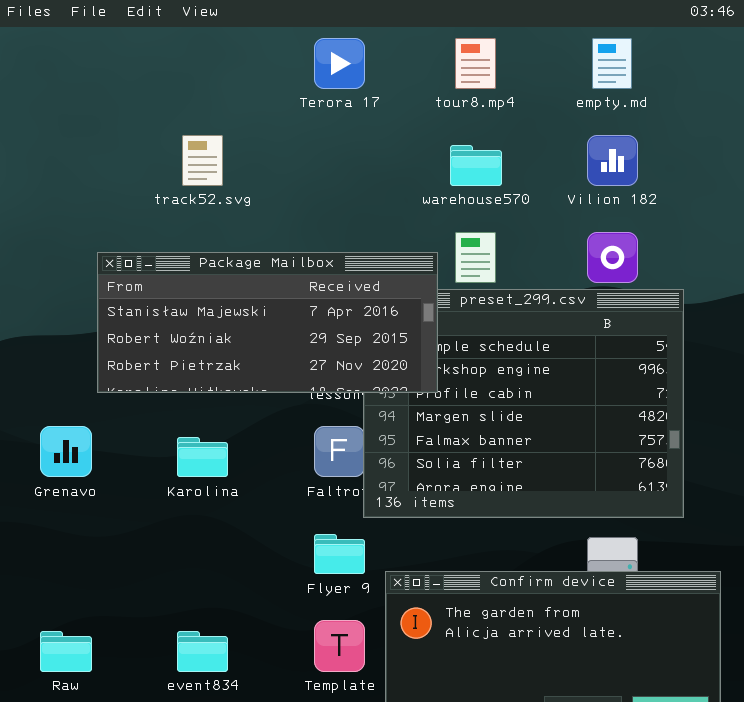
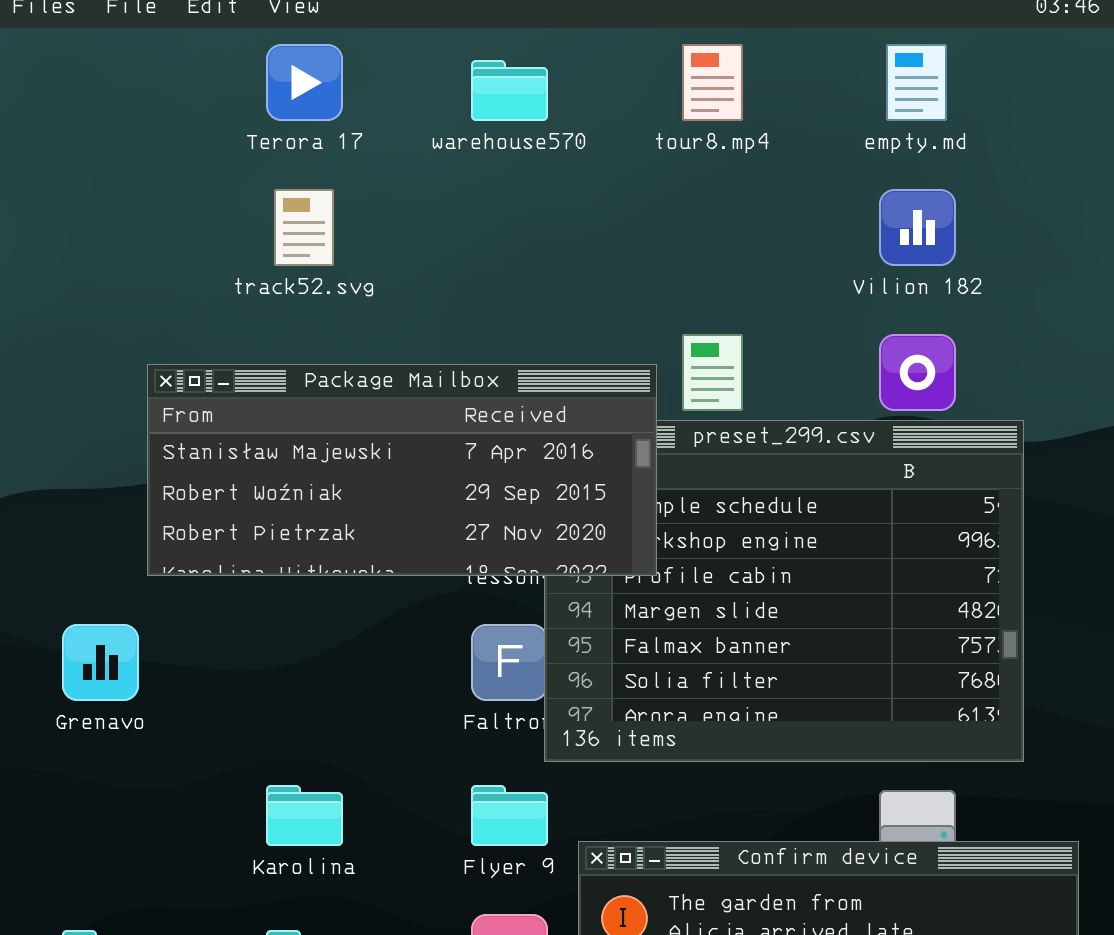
Terora 17: [314,38,365,89] -> [266,44,343,121], moved
warehouse570: [450,145,502,186] -> [471,60,548,121], moved
Karolina: [177,437,228,477] -> [266,785,343,846], moved

